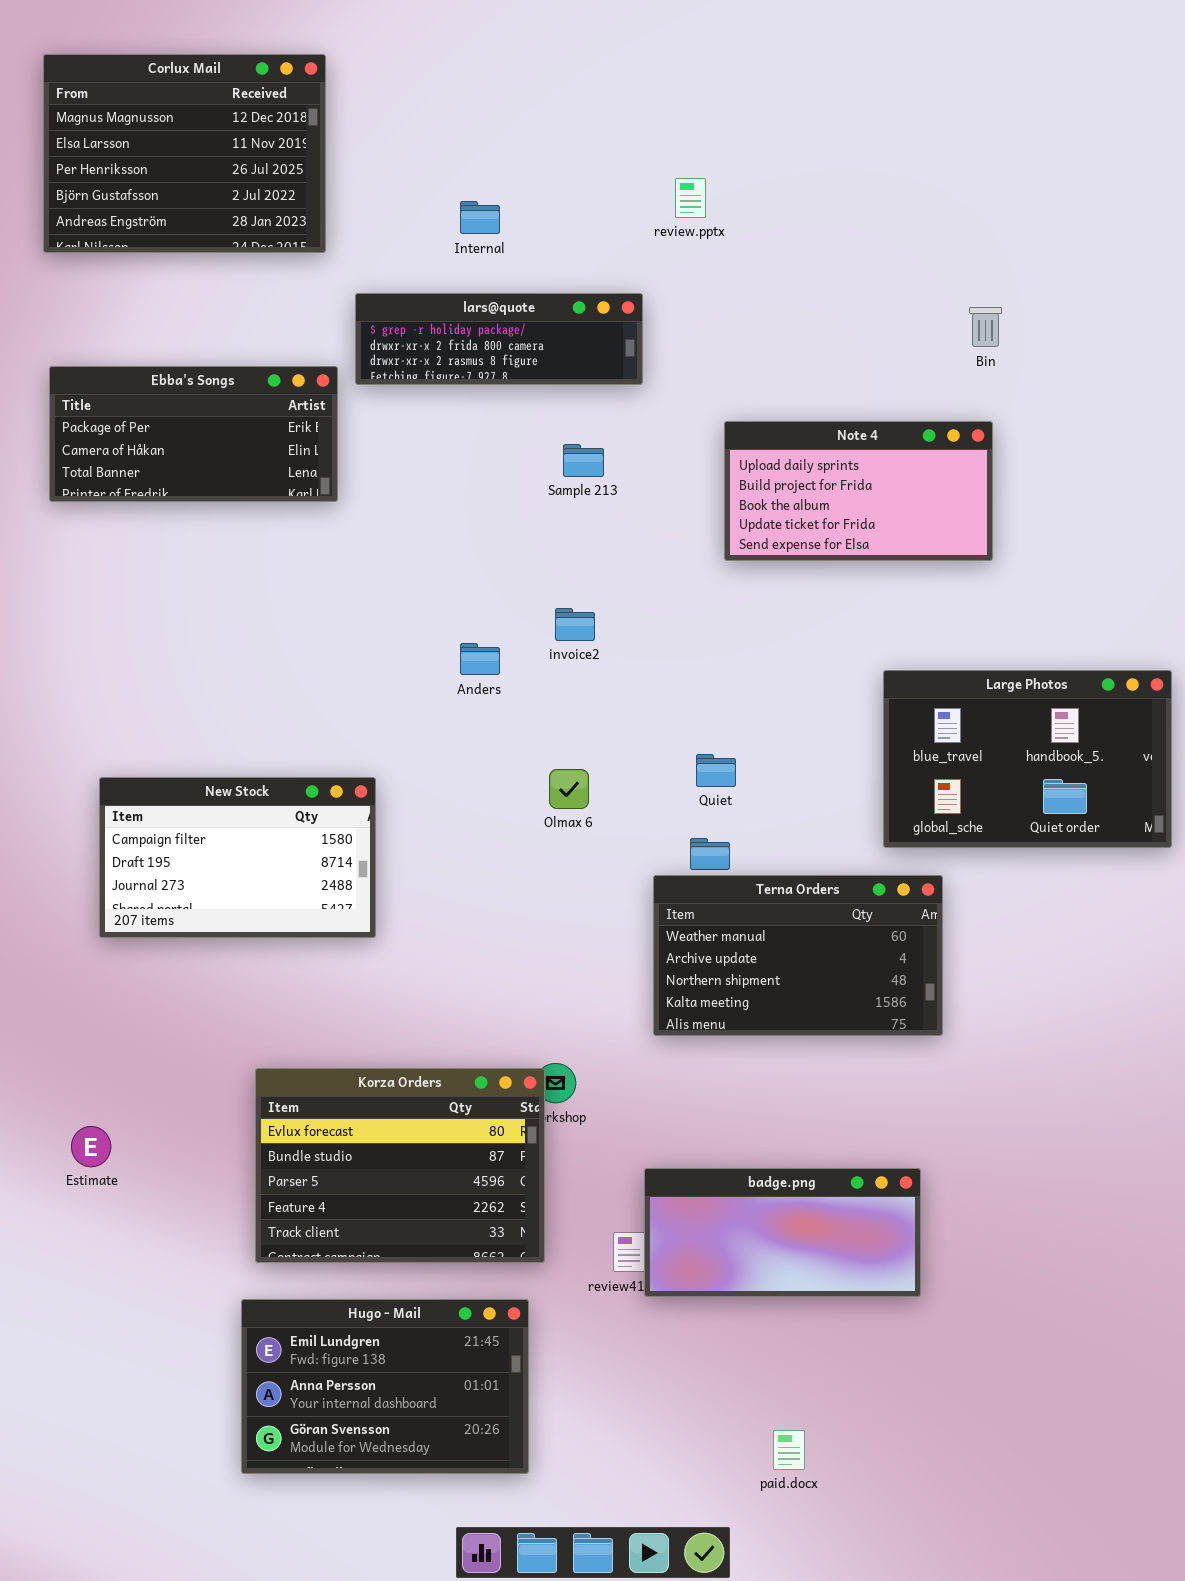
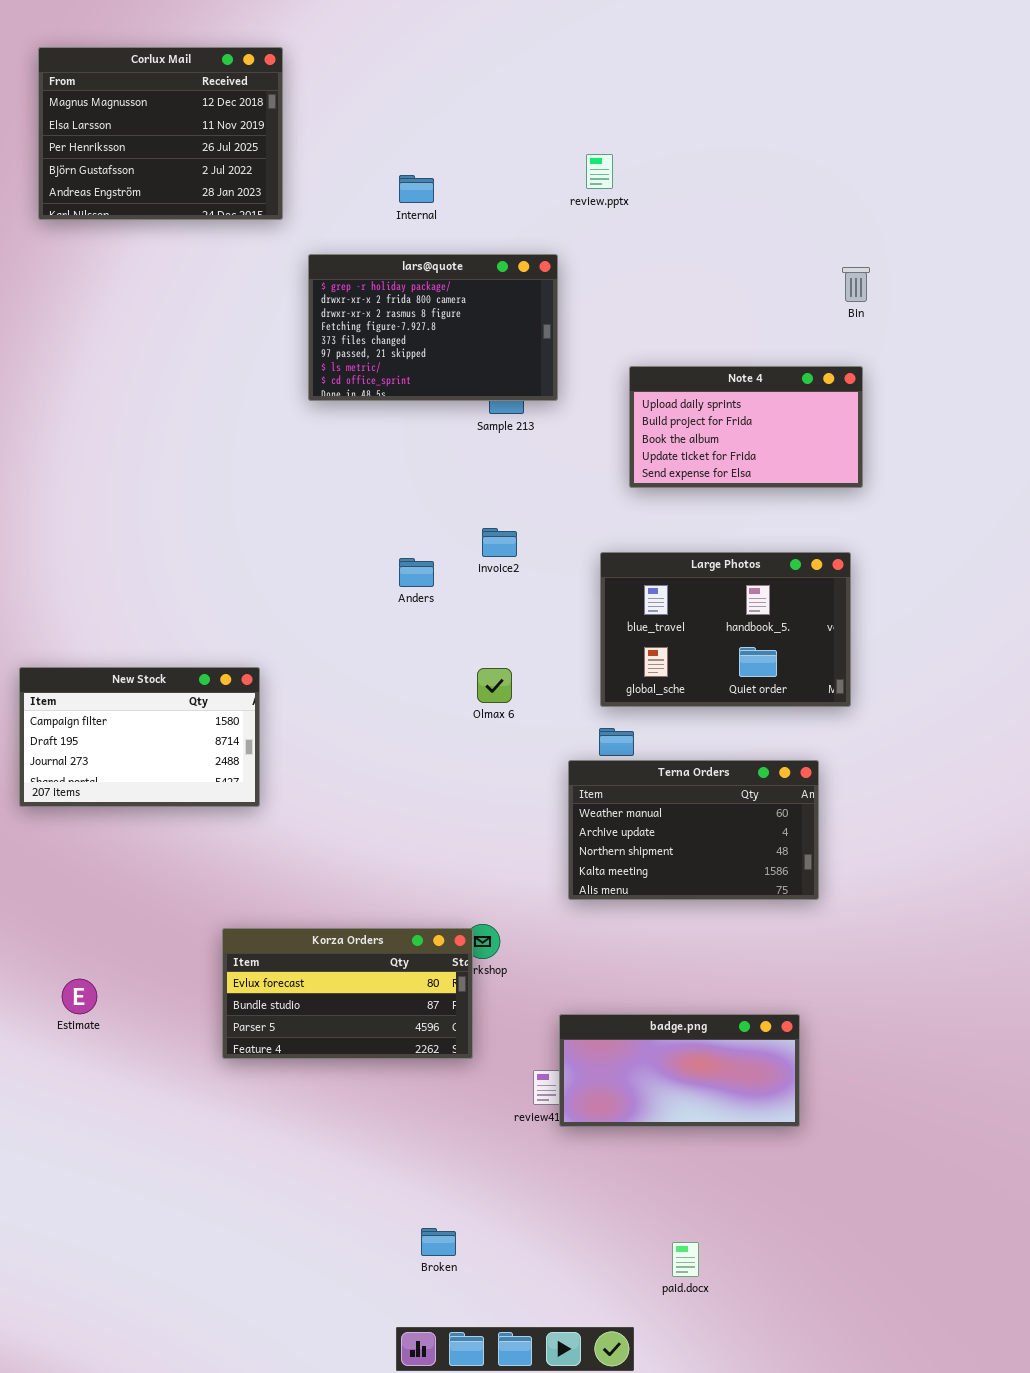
lars@quote: [355,293,643,385] -> [308,254,558,401], resized
Ebba's Songs: [49,366,338,502] -> none, closed
Large Photos: [883,670,1172,848] -> [600,552,851,707], moved
New Stock: [99,777,376,938] -> [19,667,260,807], moved
Korza Orders: [255,1068,545,1263] -> [222,928,473,1059], resized
Hugo - Mail: [241,1299,529,1474] -> none, closed

